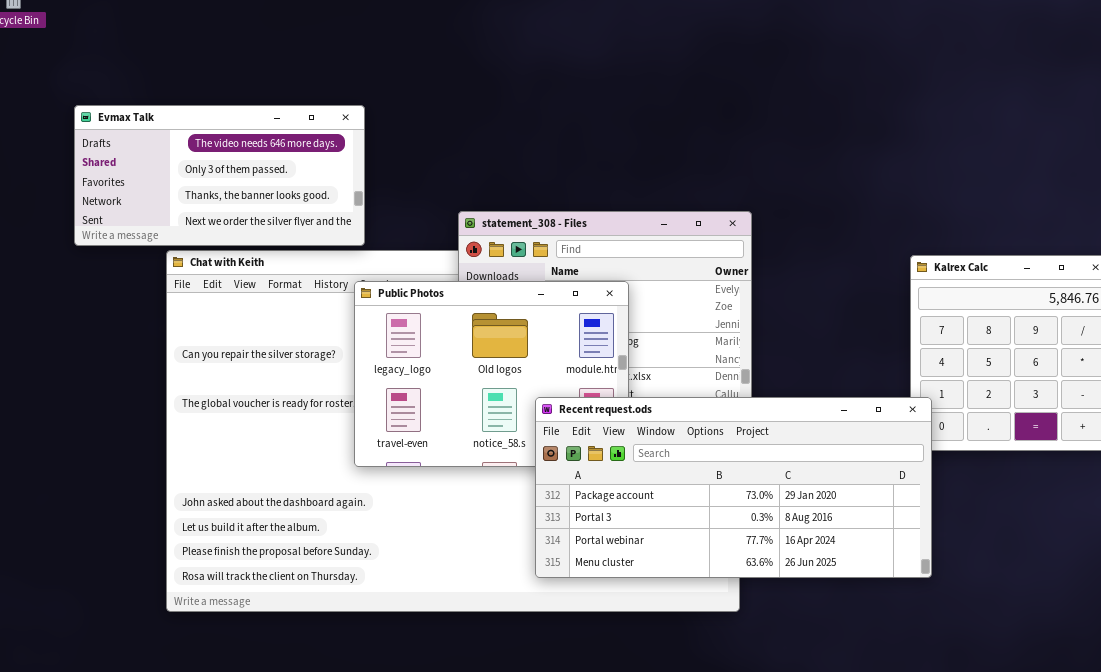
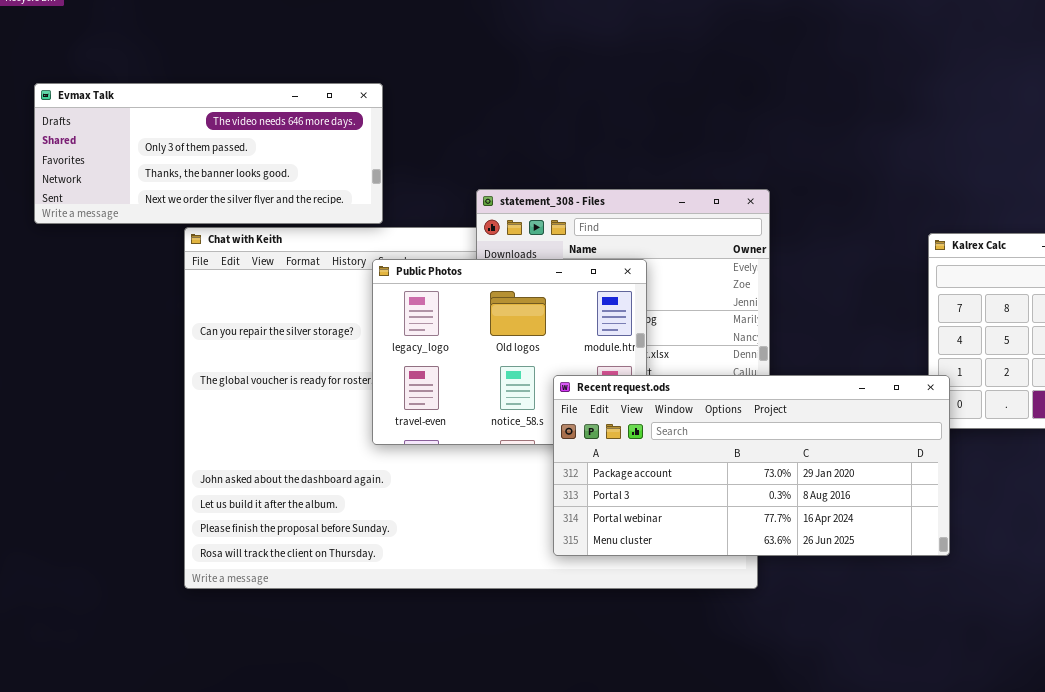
Evmax Talk: [74,105,365,246] -> [34,83,383,224], resized

